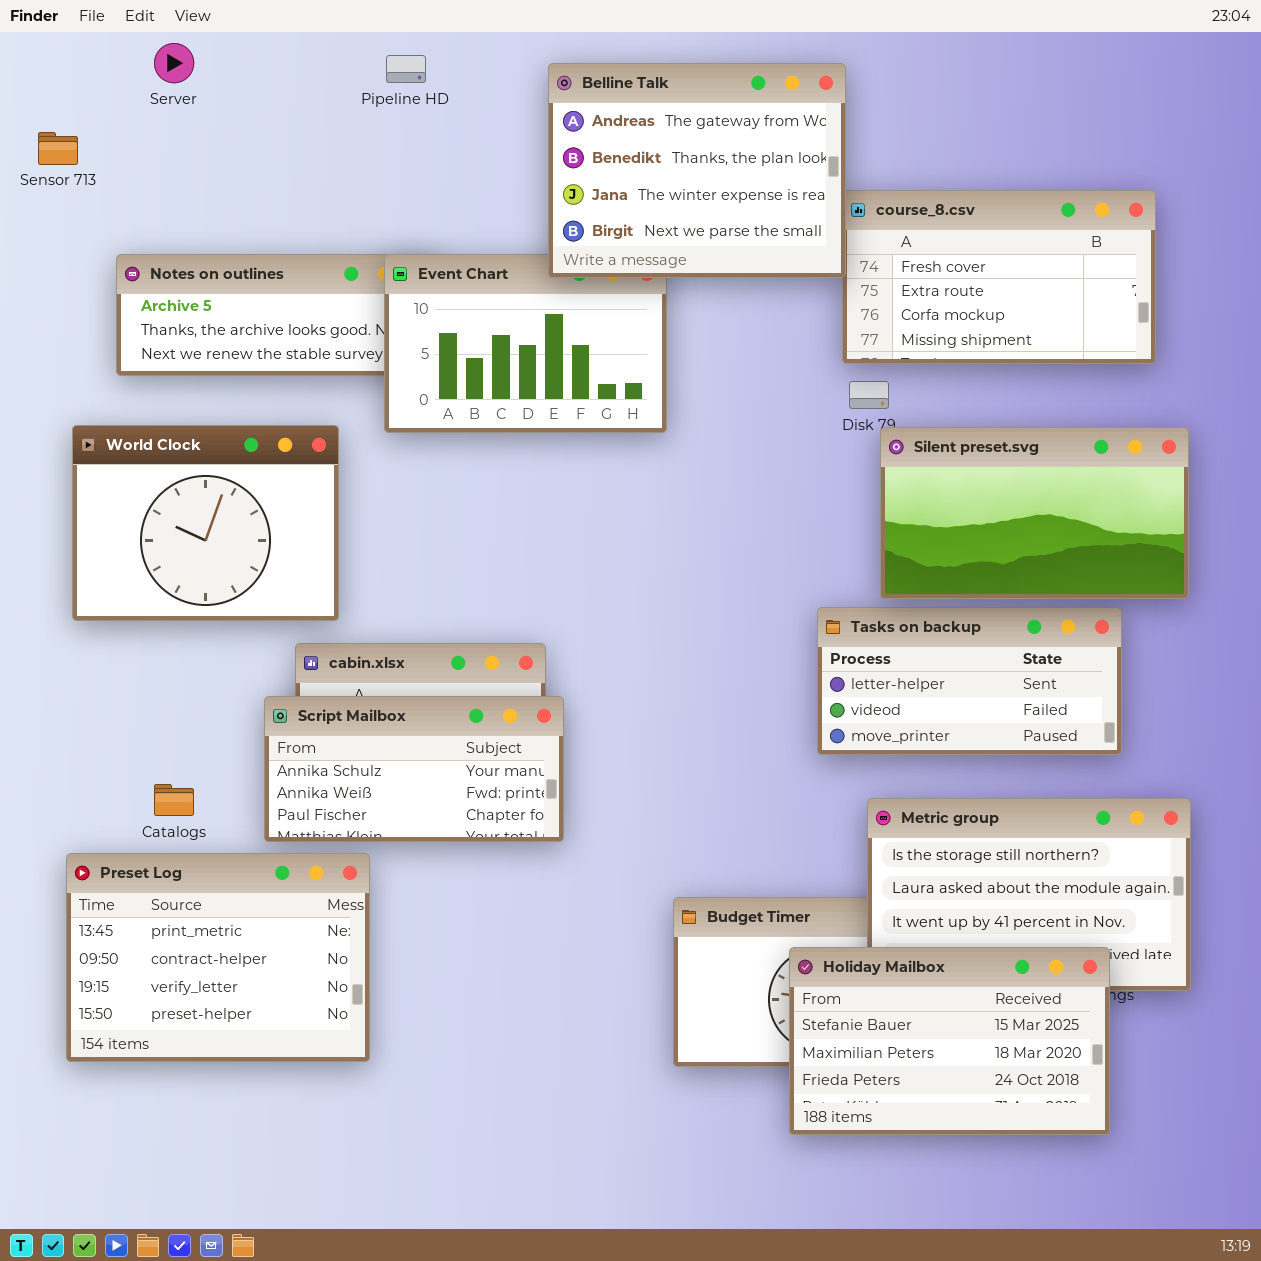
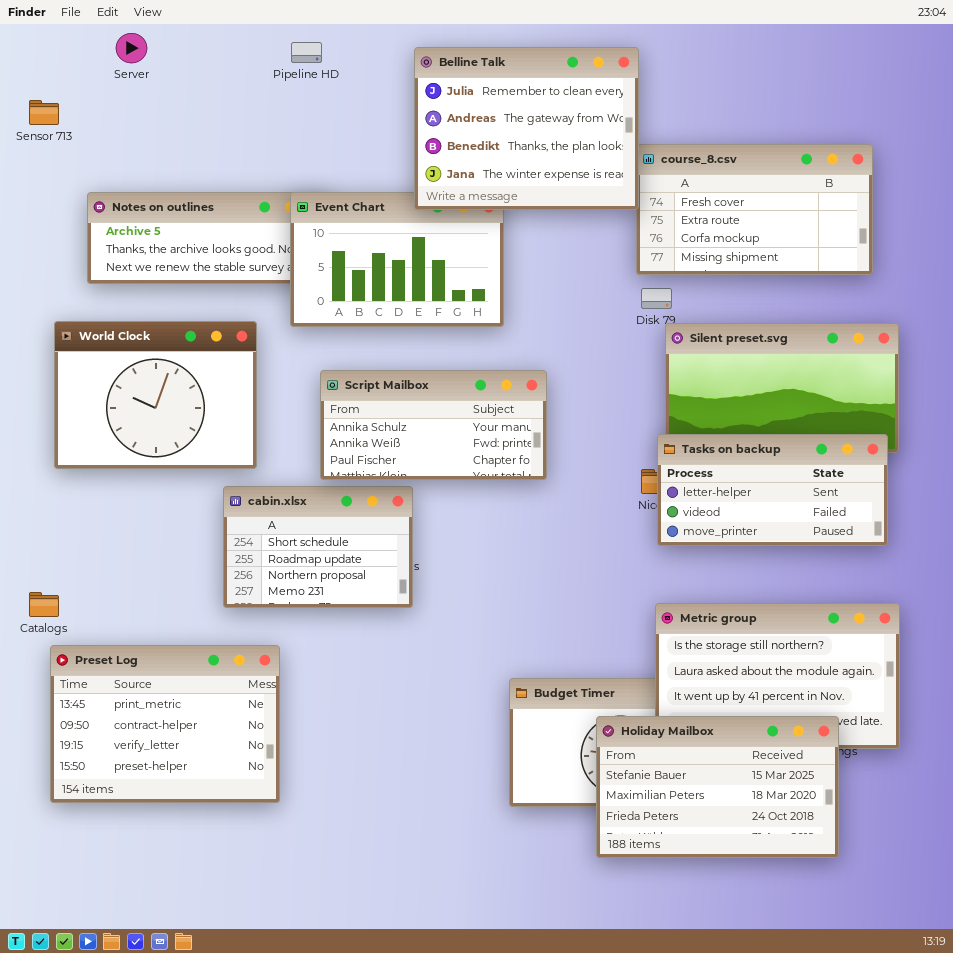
Belline Talk: [548,63,846,278] -> [414,47,639,210], scrolled up 1 row
Tasks on backup: [817,607,1122,755] -> [657,434,888,546], moved
Script Mailbox: [264,696,564,842] -> [320,370,547,480], moved
Catalogs: [154,784,194,816] -> [29,592,59,617], moved

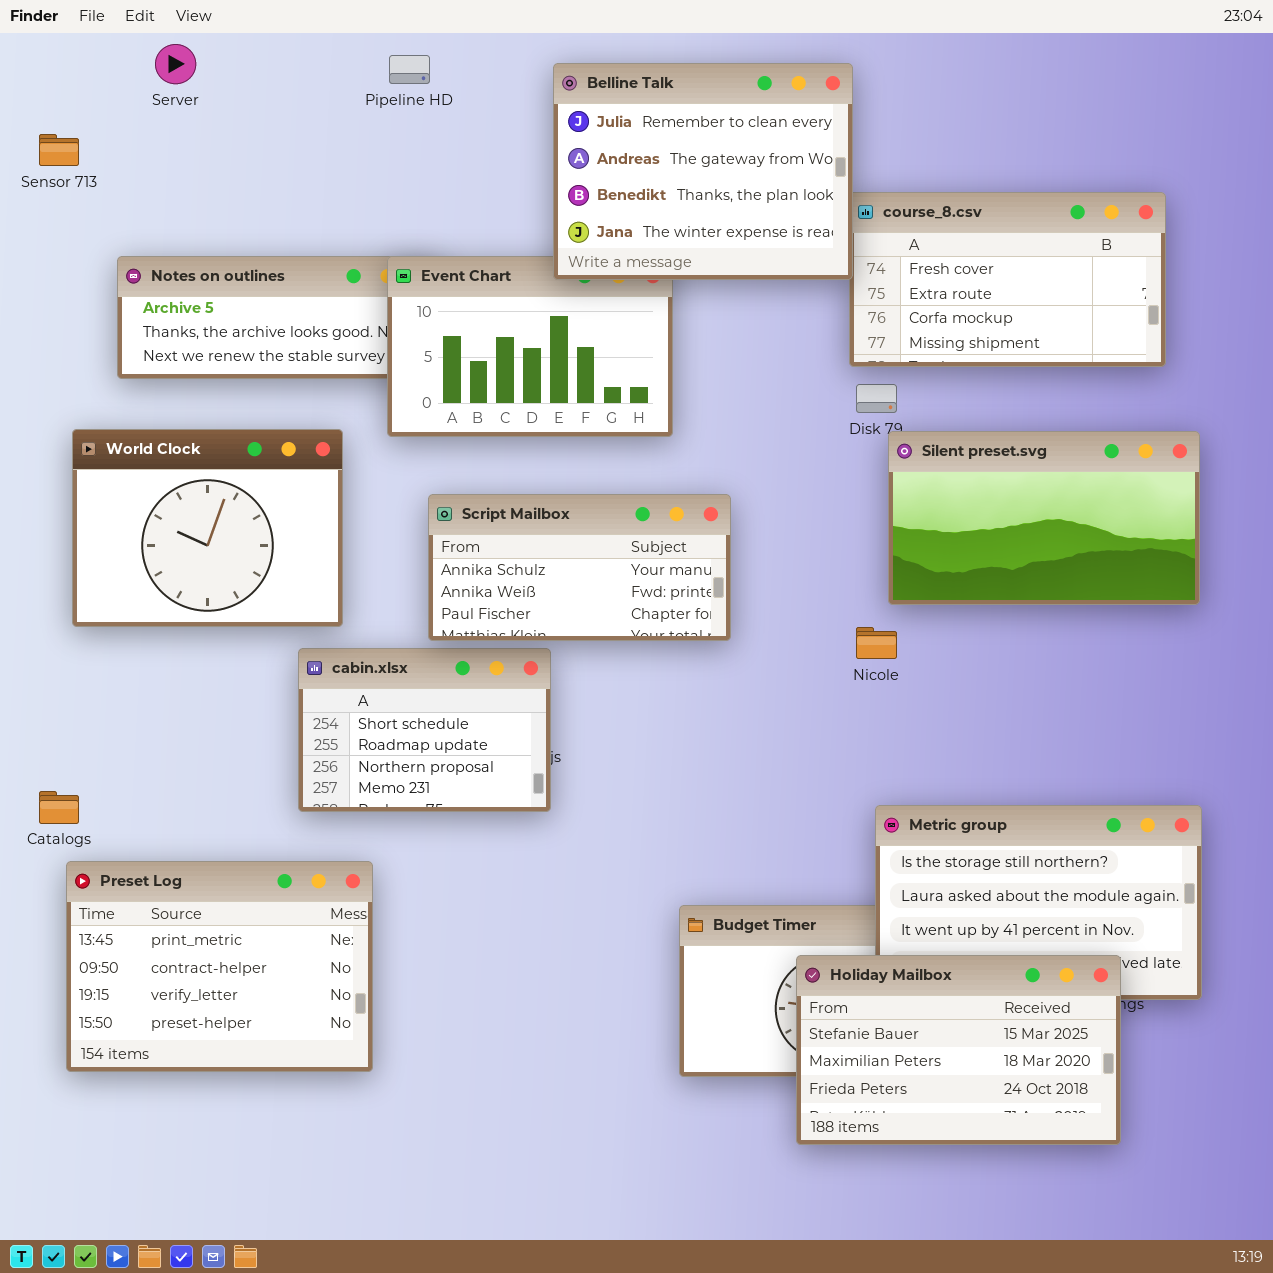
Tasks on backup: [657,434,888,546] -> none, closed

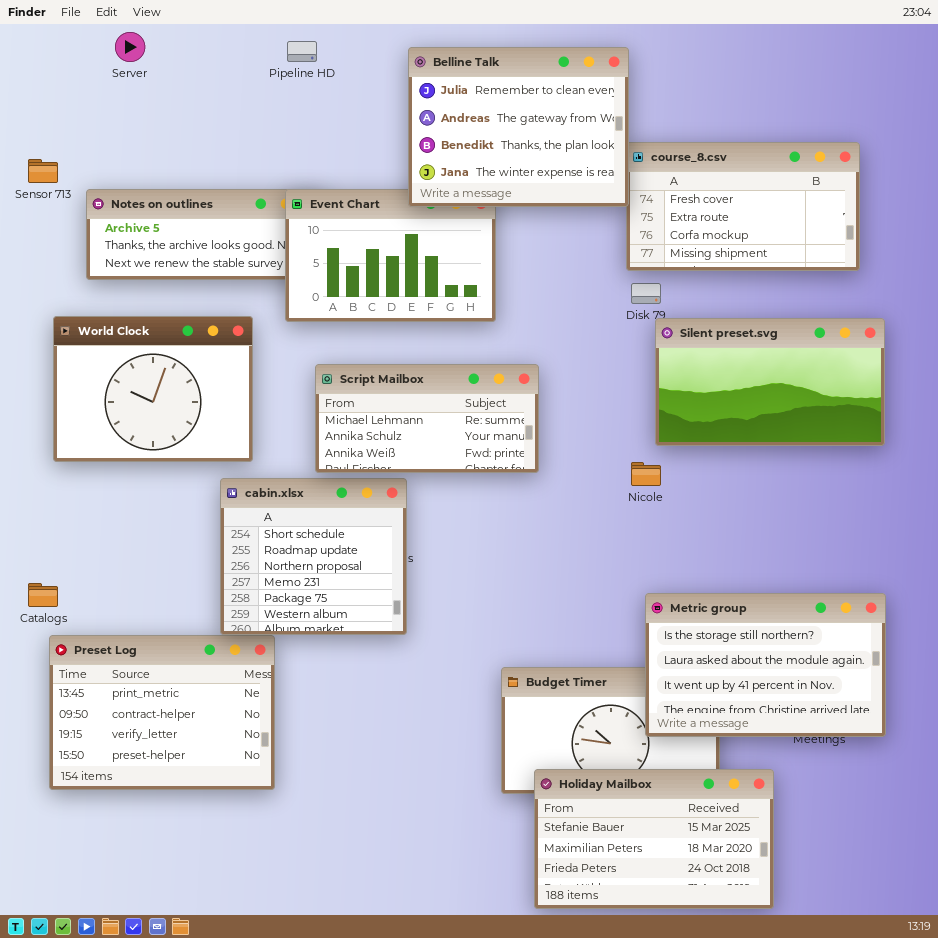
Sensor 713: [39,134,79,166] -> [28,159,58,183], moved
Script Mailbox: [428,494,731,641] -> [315,364,539,473], scrolled up 1 row
cabin.xlsx: [298,648,551,812] -> [220,478,407,635], resized
Holiday Mailbox: [796,955,1121,1145] -> [534,769,774,909], moved

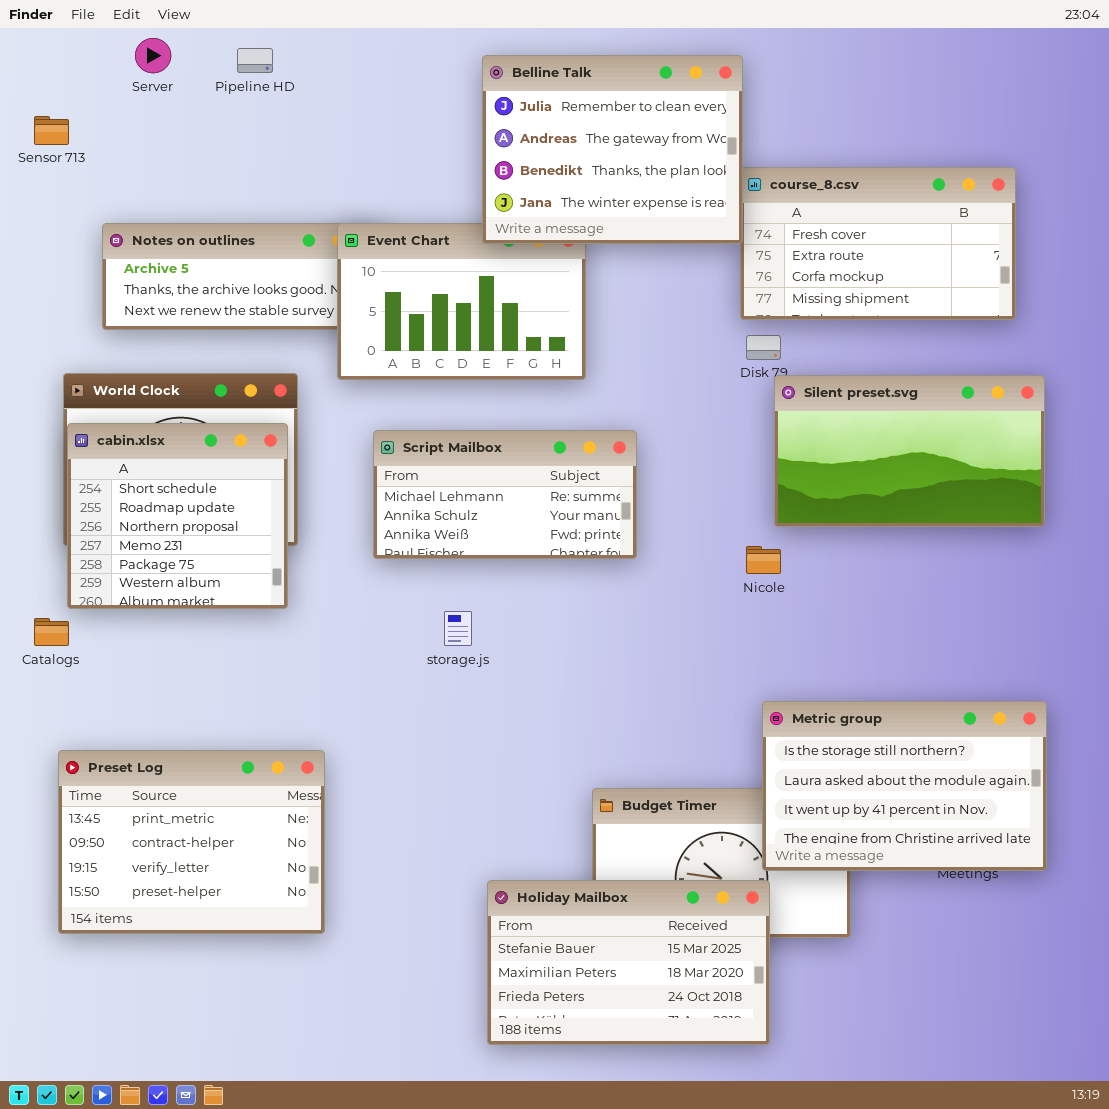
Pipeline HD: [287,41,317,62] -> [237,48,273,73], moved
Sensor 713: [28,159,58,183] -> [34,116,69,145], moved
cabin.xlsx: [220,478,407,635] -> [67,423,288,609], moved
Catalogs: [28,583,58,607] -> [34,618,69,646], moved
Holiday Mailbox: [534,769,774,909] -> [487,880,770,1045], moved

